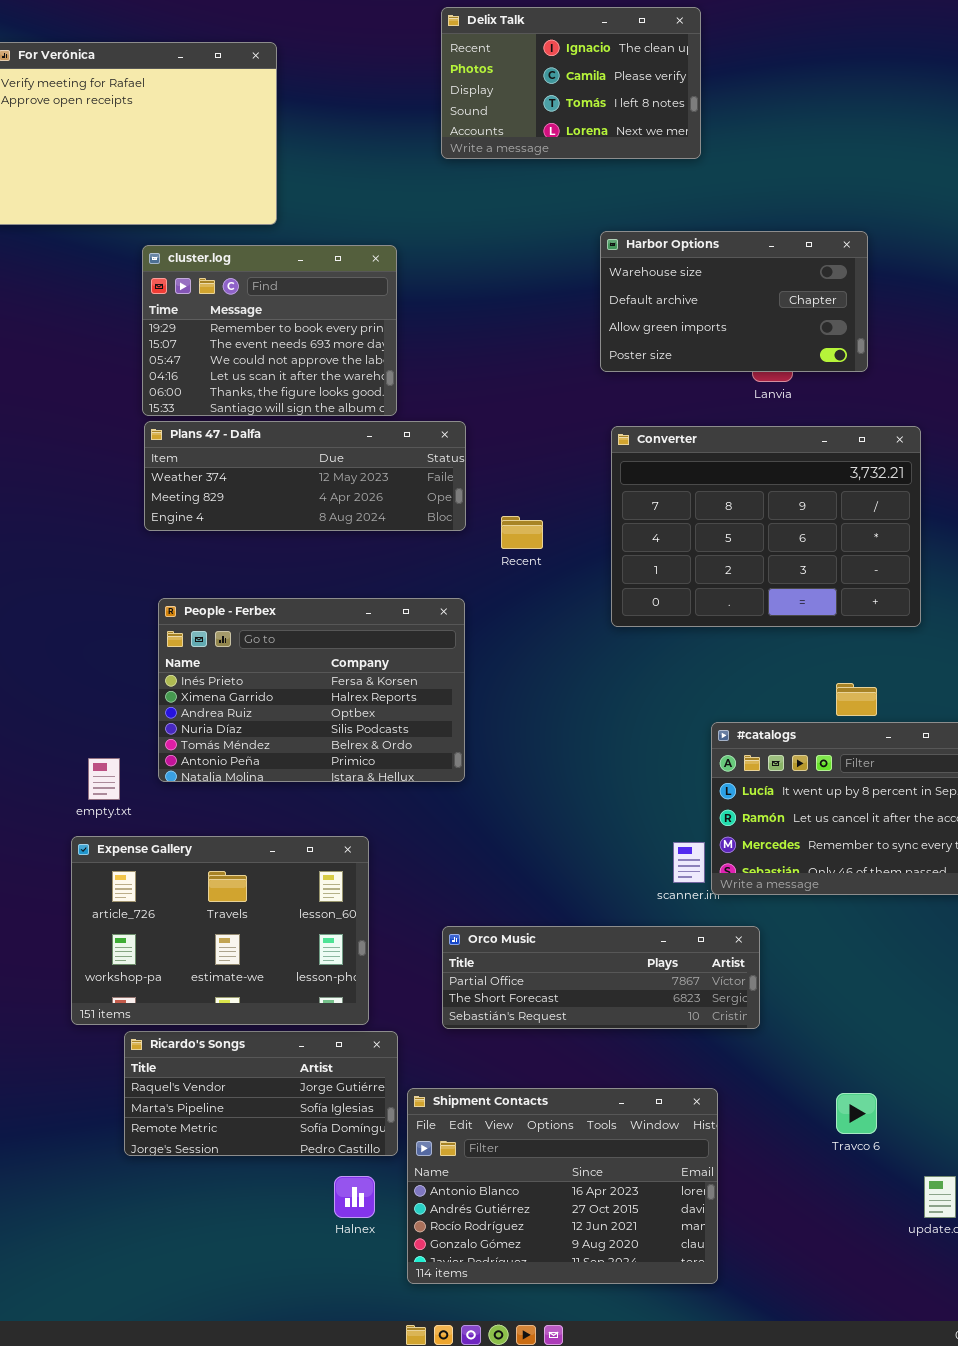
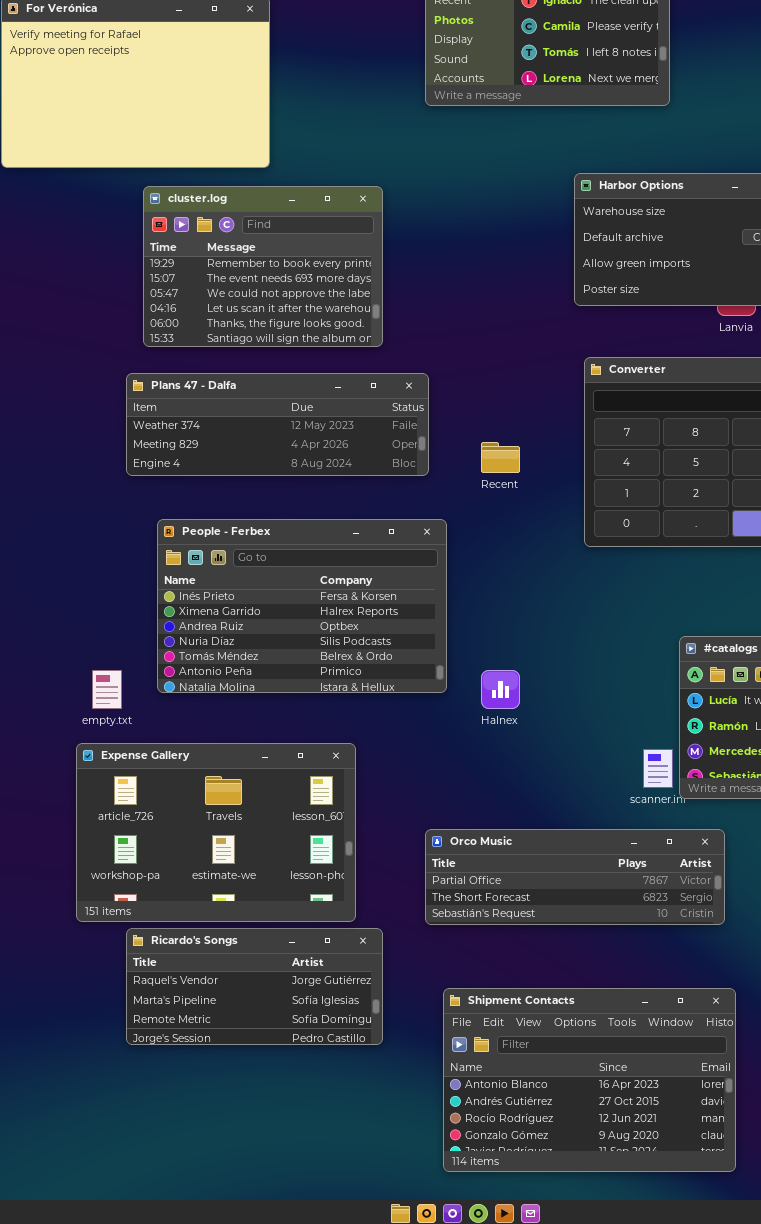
Plans 47 - Dalfa: [144,421,466,531] -> [126,373,429,476], moved
Shipment Contacts: [407,1088,718,1284] -> [443,988,736,1172], moved
Halnex: [334,1176,375,1218] -> [481,670,520,709], moved

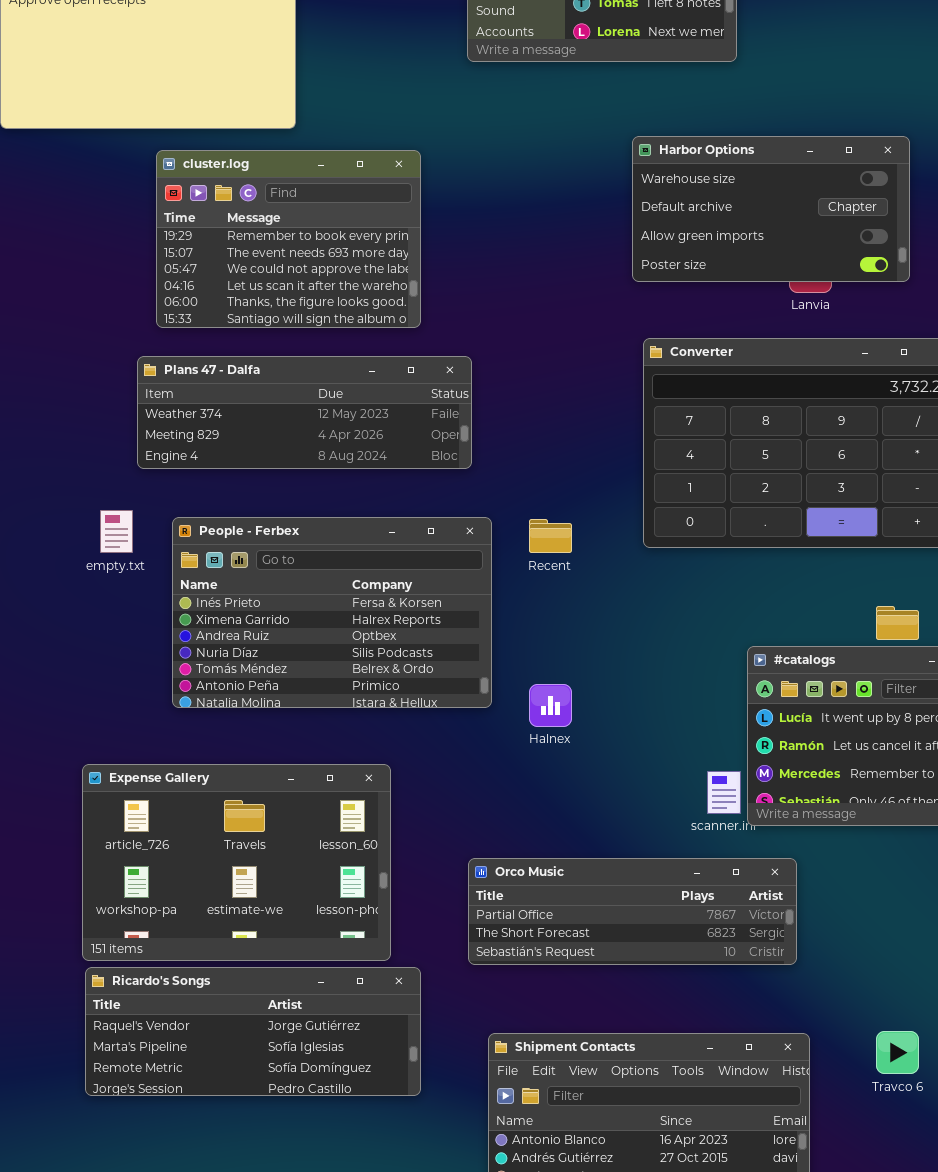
Recent: [481,442,520,473] -> [529,519,572,553], moved
empty.txt: [92,670,122,709] -> [100,510,133,553], moved
Ricardo's Songs: [126,928,383,1045] -> [85,967,421,1096], resized

